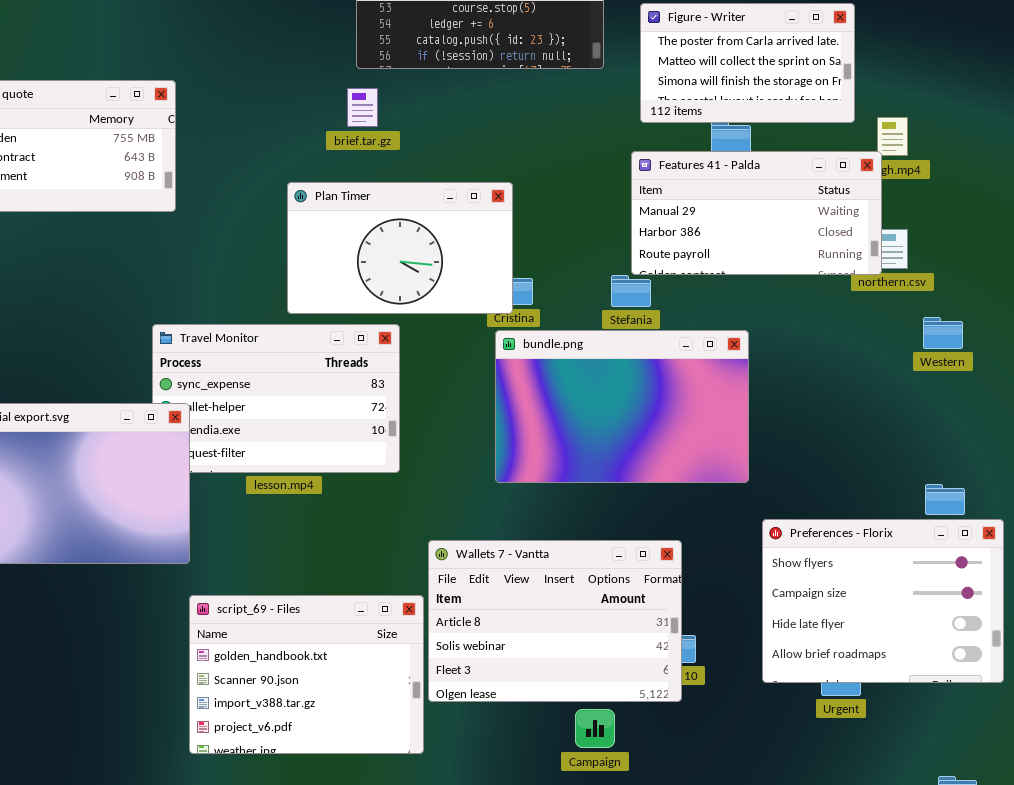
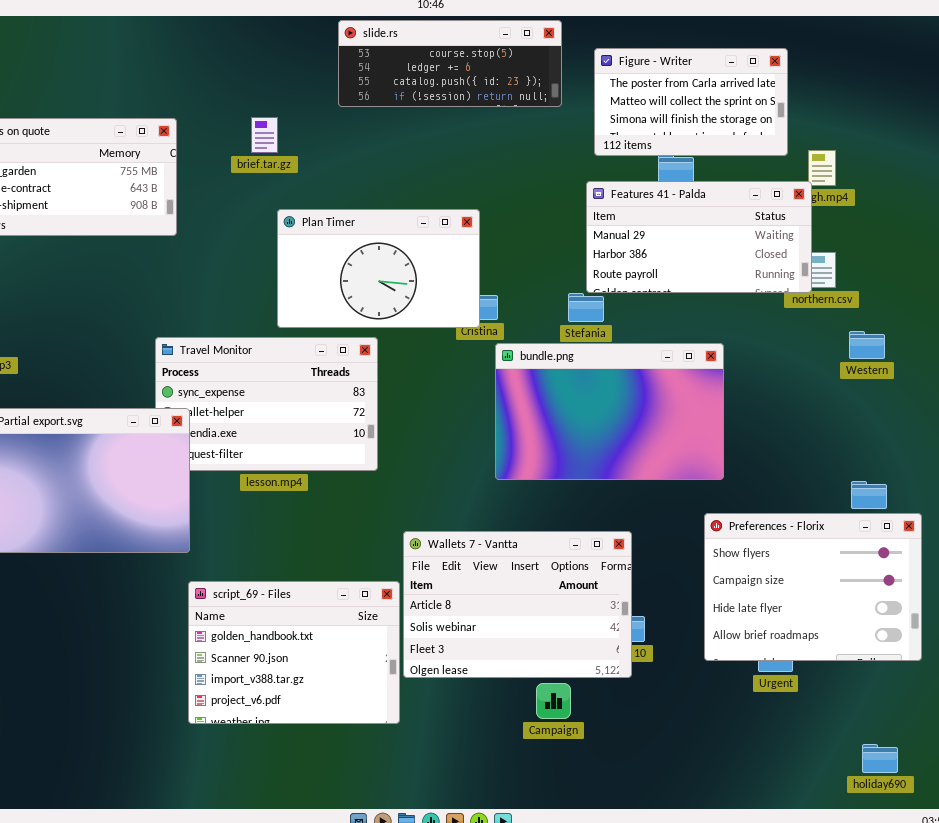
brief.tar.gz: [347,88,378,127] -> [251,117,278,153], moved
bundle.png: [495,330,749,483] -> [495,343,724,480], moved

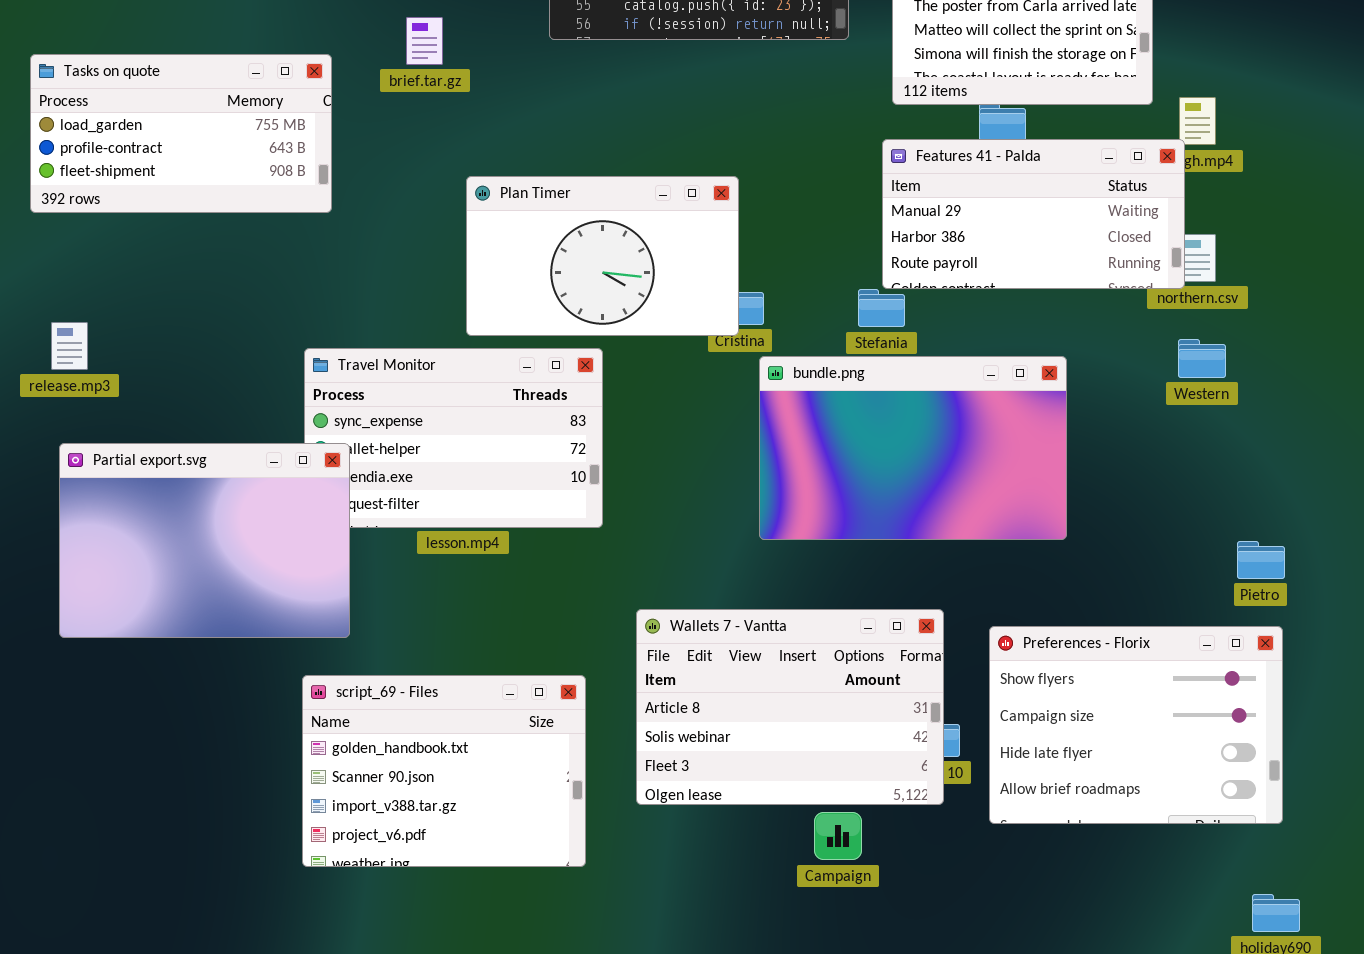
brief.tar.gz: [251,117,278,153] -> [406,17,443,65], moved
Western: [849,331,885,359] -> [1178,339,1226,378], moved
Preferences - Florix: [704,513,922,661] -> [989,626,1283,824], moved
script_69 - Files: [188,581,400,724] -> [302,675,586,867], moved

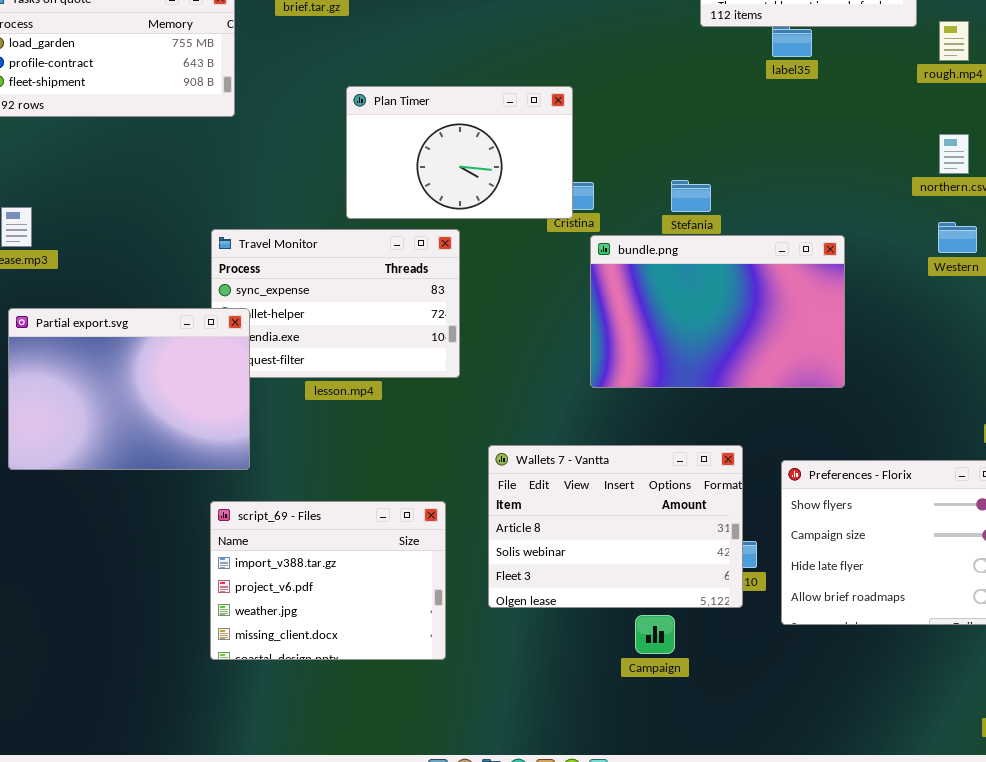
Features 41 - Palda: [882,139,1185,289] -> none, closed
script_69 - Files: [302,675,586,867] -> [210,501,446,660], scrolled down 2 rows

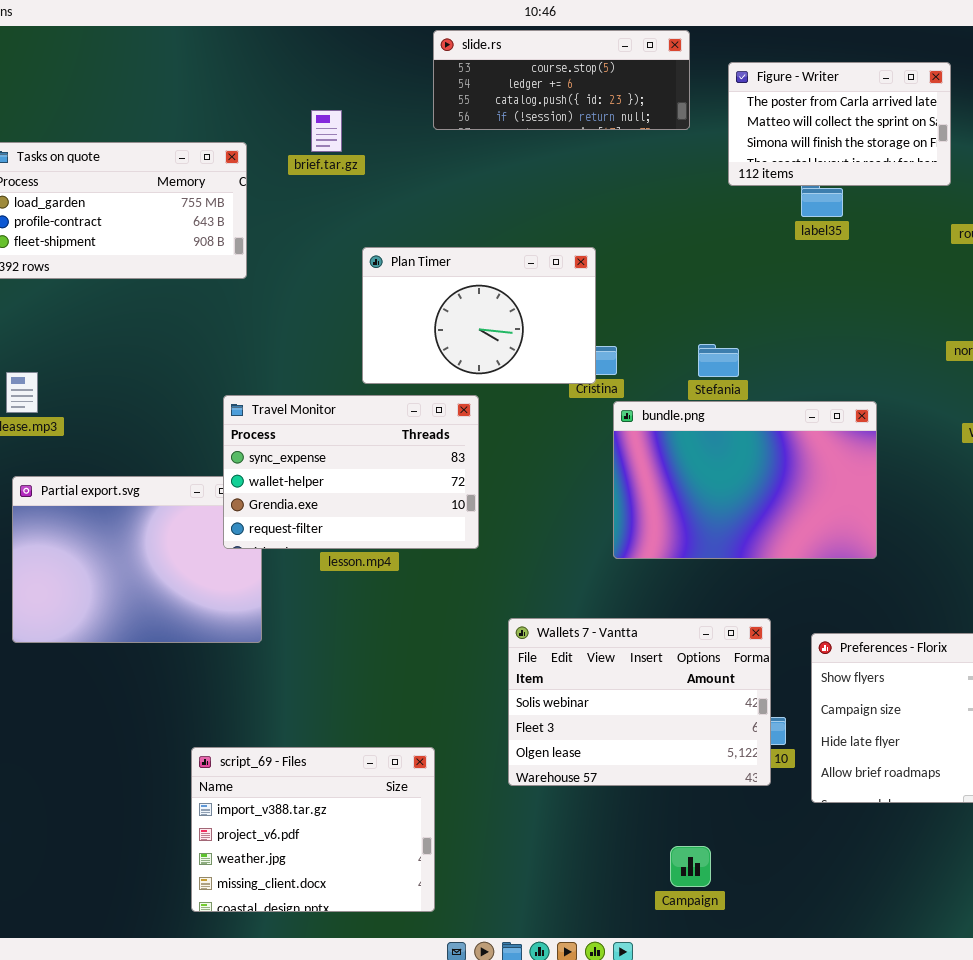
Travel Monitor: [211,229,460,378] -> [223,395,479,549], raised
Wallets 7 - Vantta: [488,445,743,608] -> [508,618,771,786], scrolled down 1 row
script_69 - Files: [210,501,446,660] -> [191,747,435,912], moved
Campaign: [635,615,675,654] -> [670,846,711,887], moved

